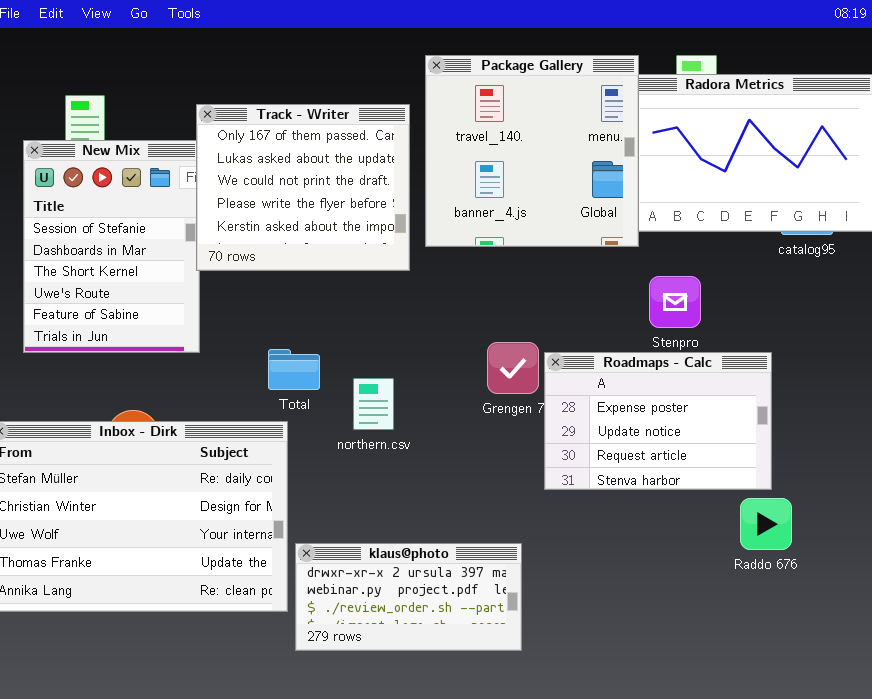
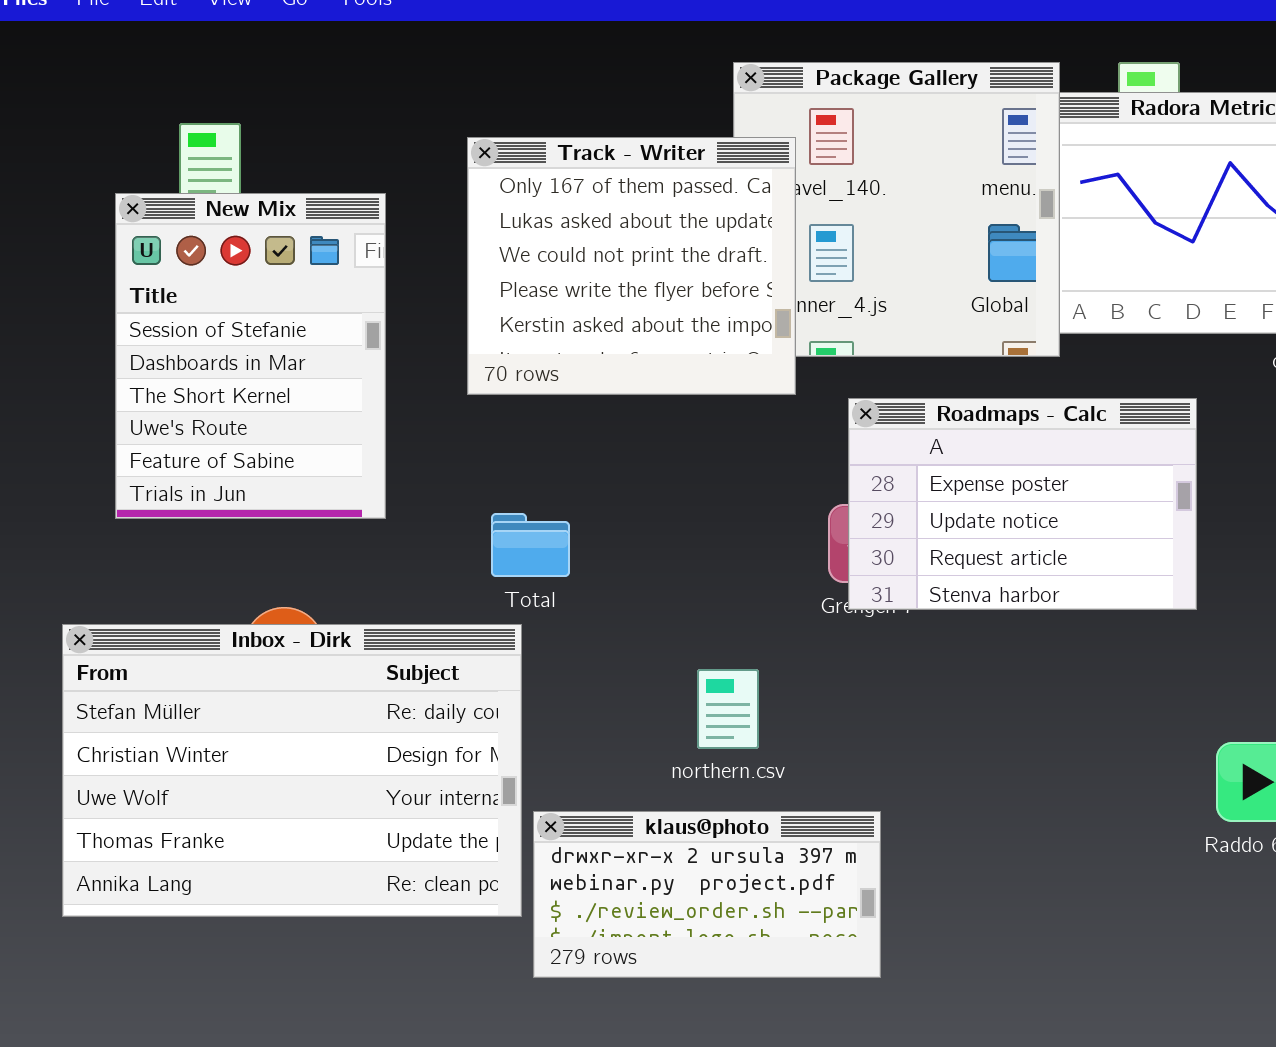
Track - Writer: [196,104,410,271] -> [467,137,796,395], moved
Roadmaps - Calc: [544,352,772,490] -> [848,398,1197,610], moved
northern.csv: [353,378,394,430] -> [697,669,759,749], moved

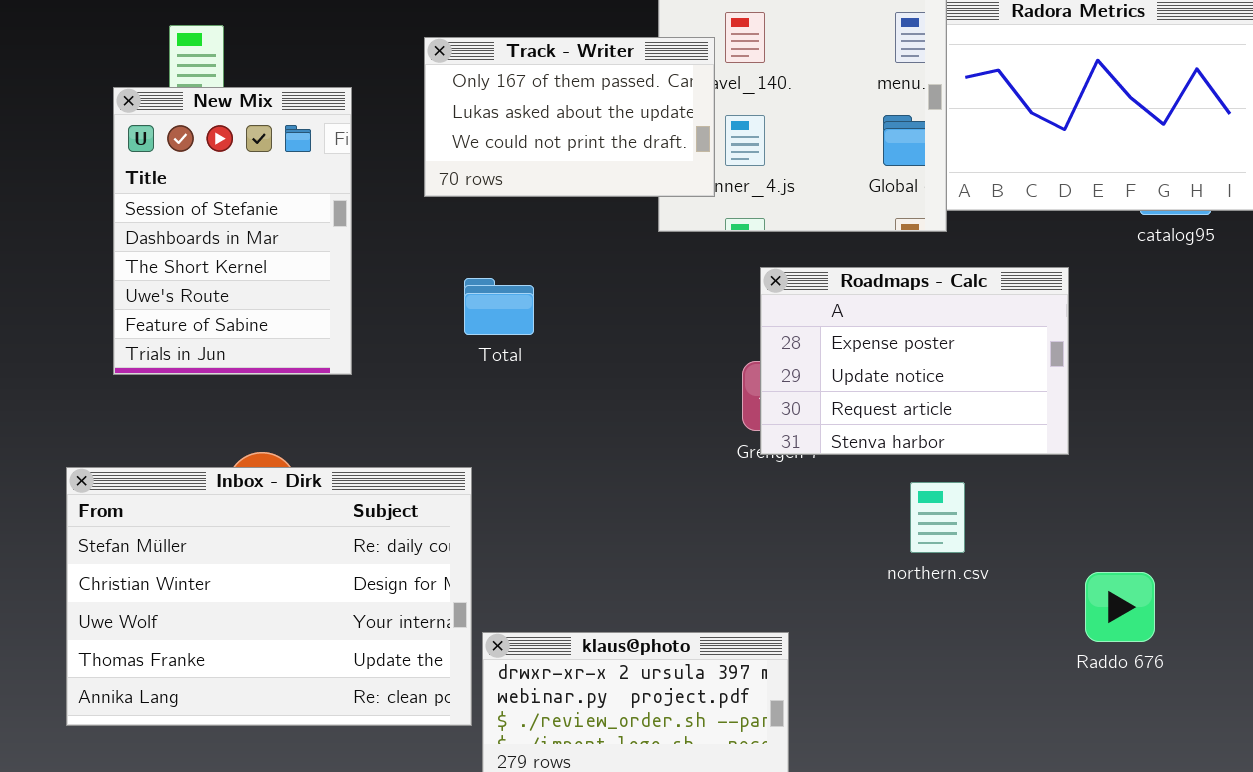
Track - Writer: [467,137,796,395] -> [424,37,715,197], resized
Total: [491,513,570,577] -> [464,278,534,335], moved
northern.csv: [697,669,759,749] -> [910,482,965,553], moved

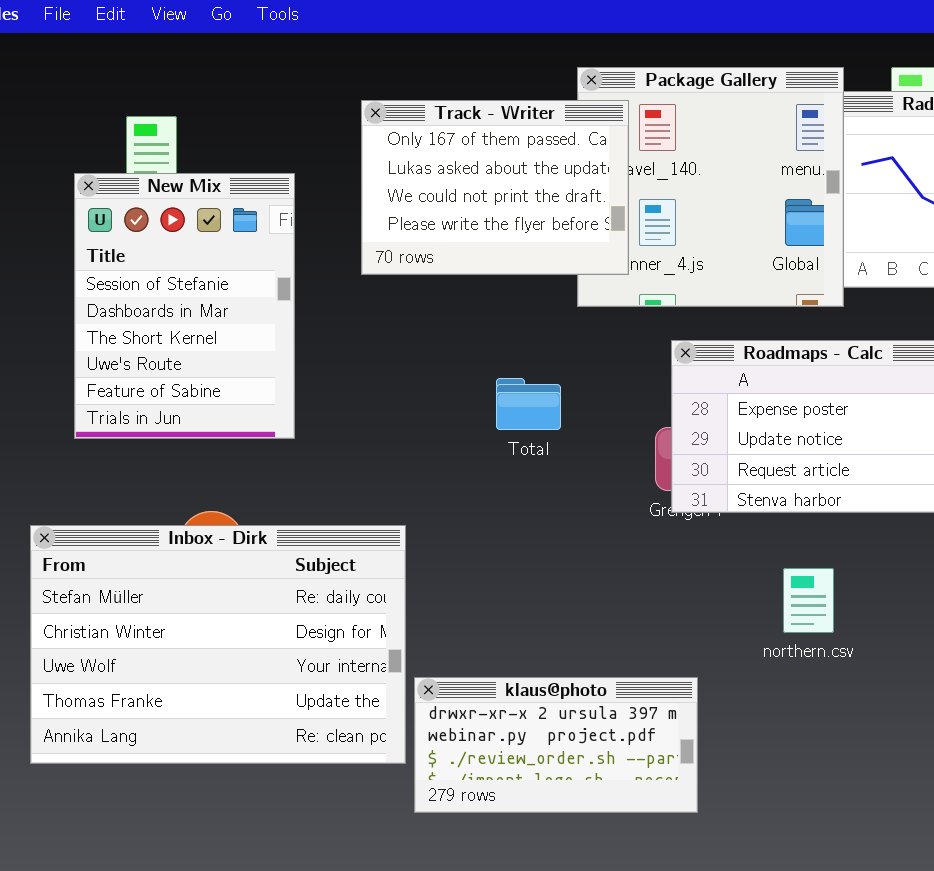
Track - Writer: [424,37,715,197] -> [361,100,629,275], resized
Total: [464,278,534,335] -> [496,378,561,430], moved
northern.csv: [910,482,965,553] -> [783,568,834,633], moved

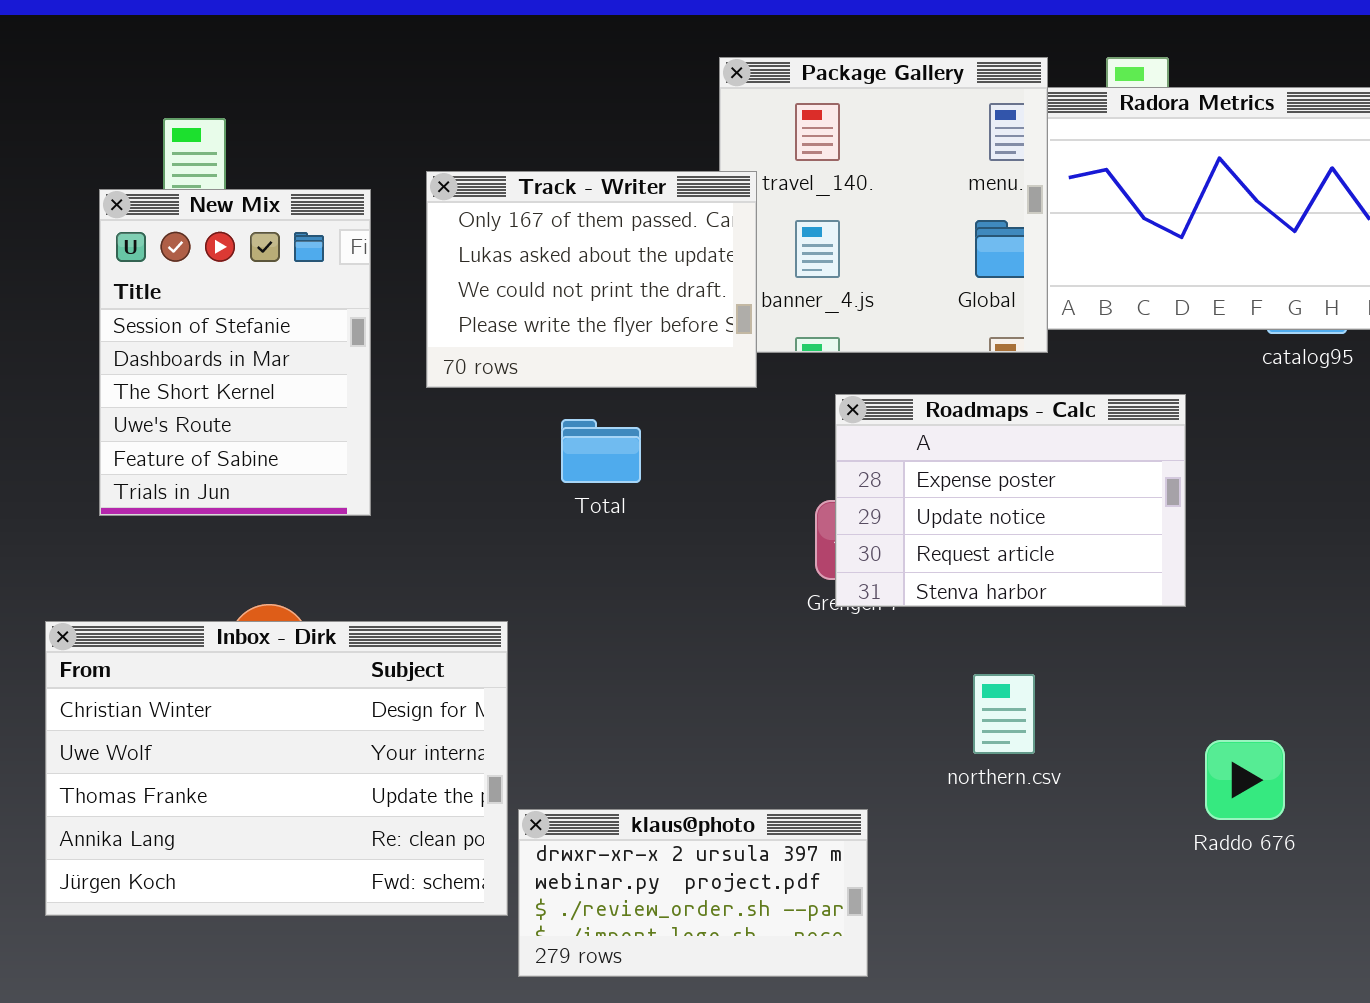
Track - Writer: [361,100,629,275] -> [426,171,757,388], moved
Total: [496,378,561,430] -> [561,419,641,483], moved
Inbox - Dirk: [30,525,406,764] -> [45,621,508,916], scrolled down 1 row

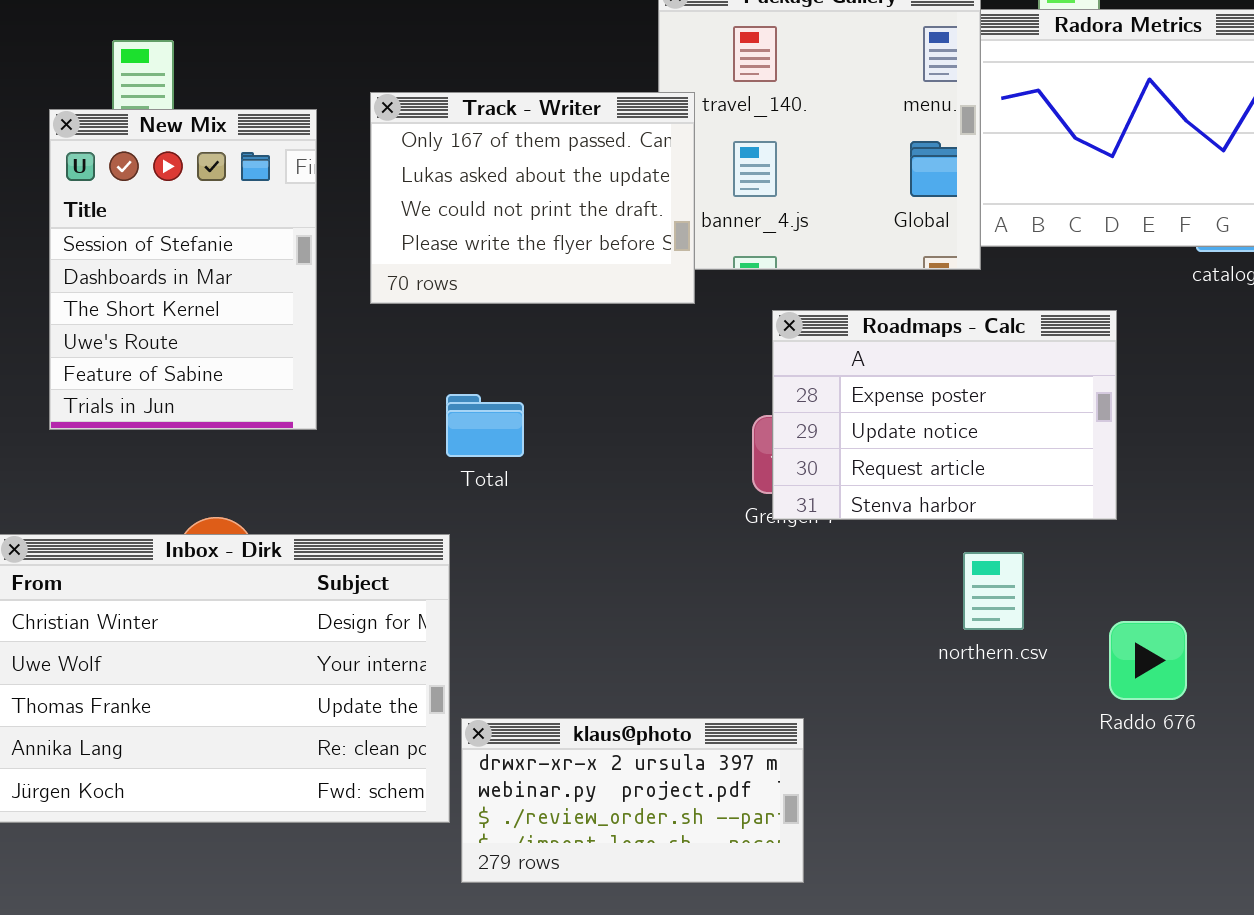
Total: [561,419,641,483] -> [446,394,524,457], moved
northern.csv: [973,674,1035,754] -> [963,552,1024,630], moved
Raddo 676: [1205,740,1285,820] -> [1109,621,1187,700], moved

